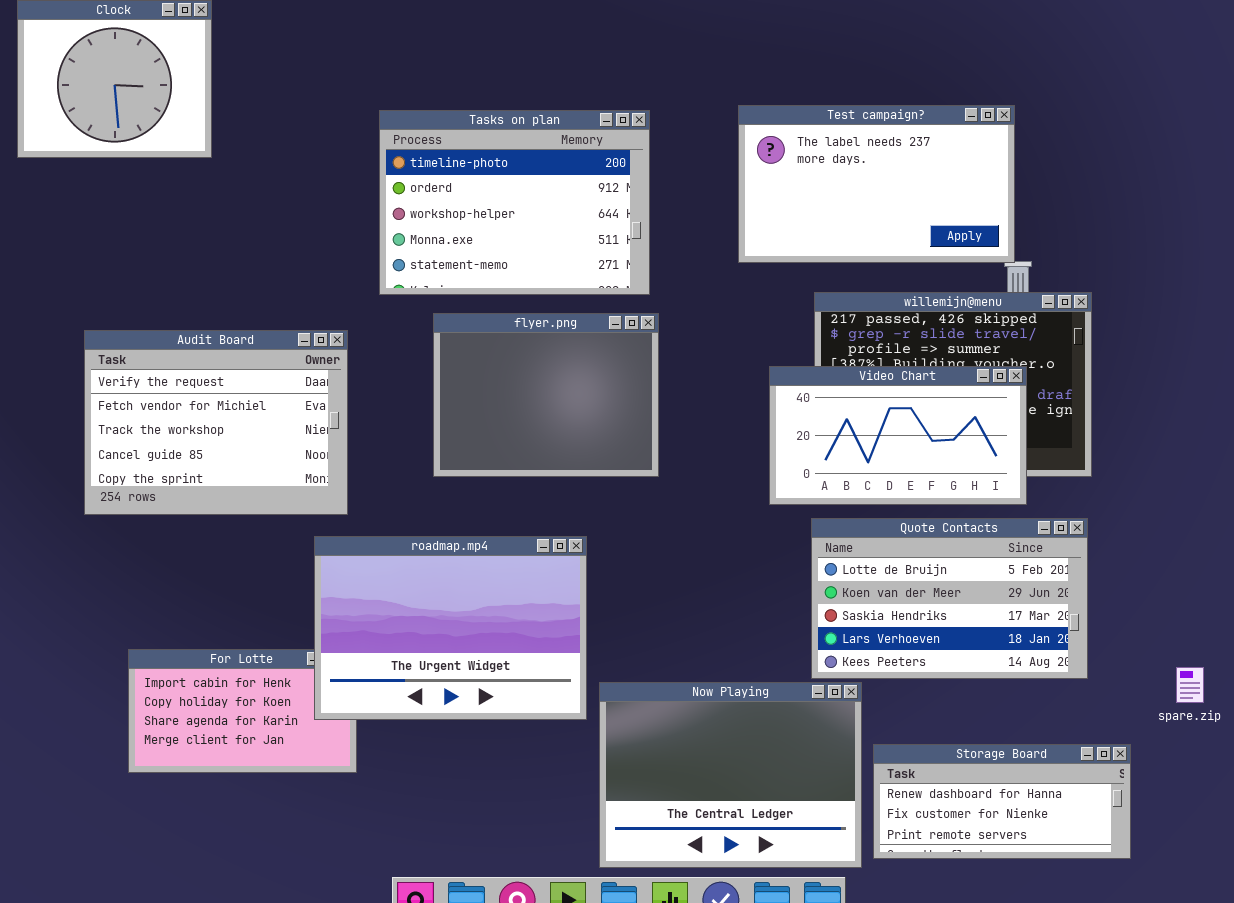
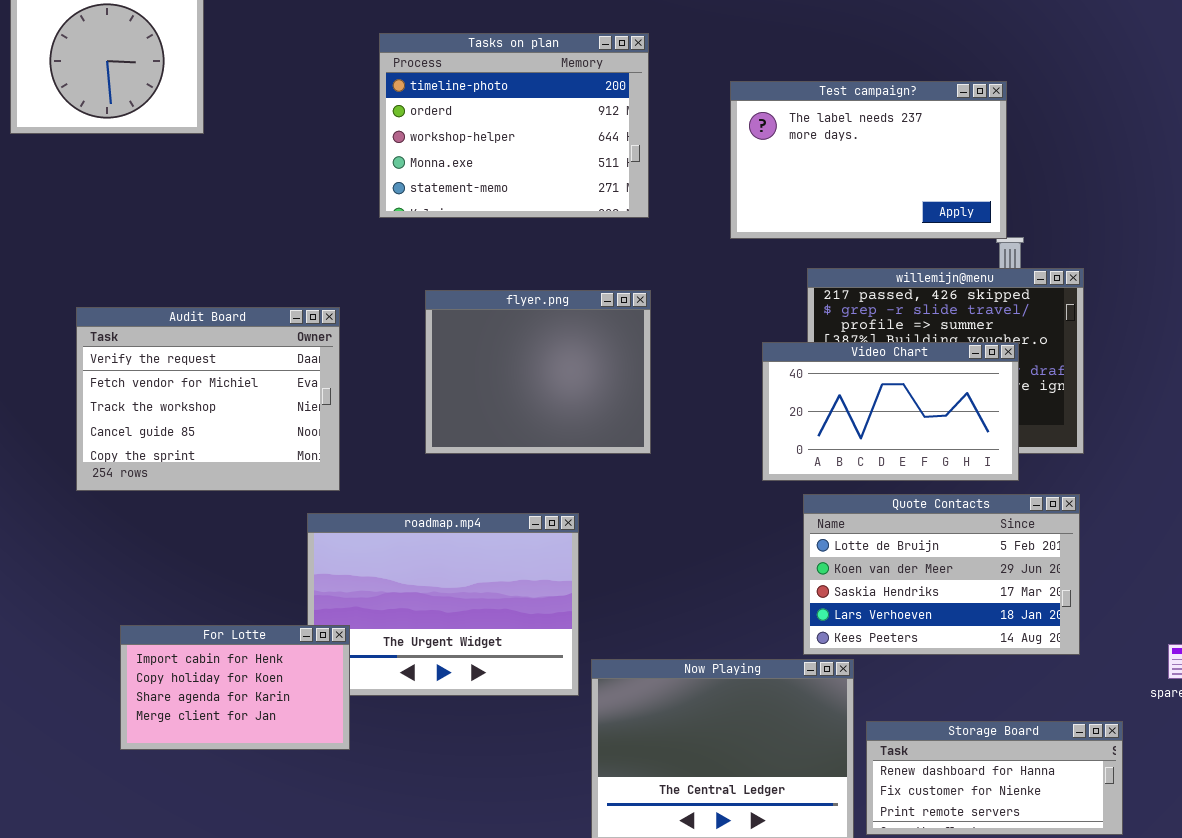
Tasks on plan: [379,110,650,295] -> [379,33,649,218], moved
For Lotte: [128,649,357,773] -> [120,625,350,750], raised

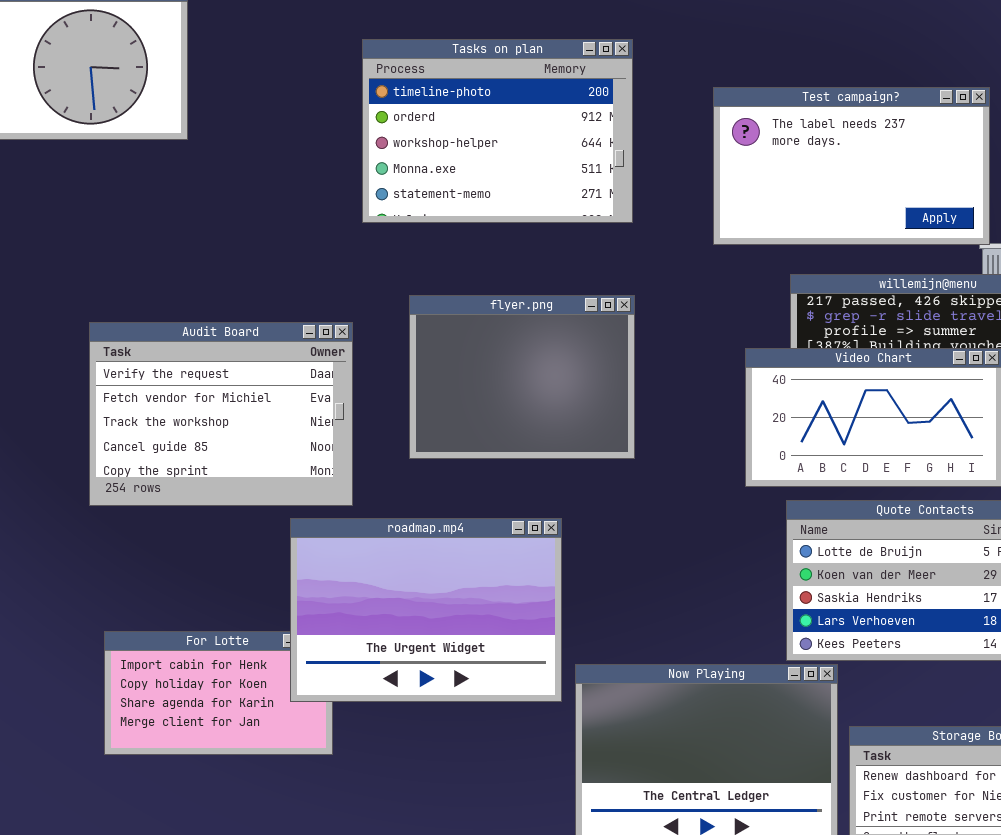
Audit Board: [76,307,340,491] -> [89,322,353,506], moved
roadmap.mp4: [307,513,579,696] -> [290,518,562,702], raised

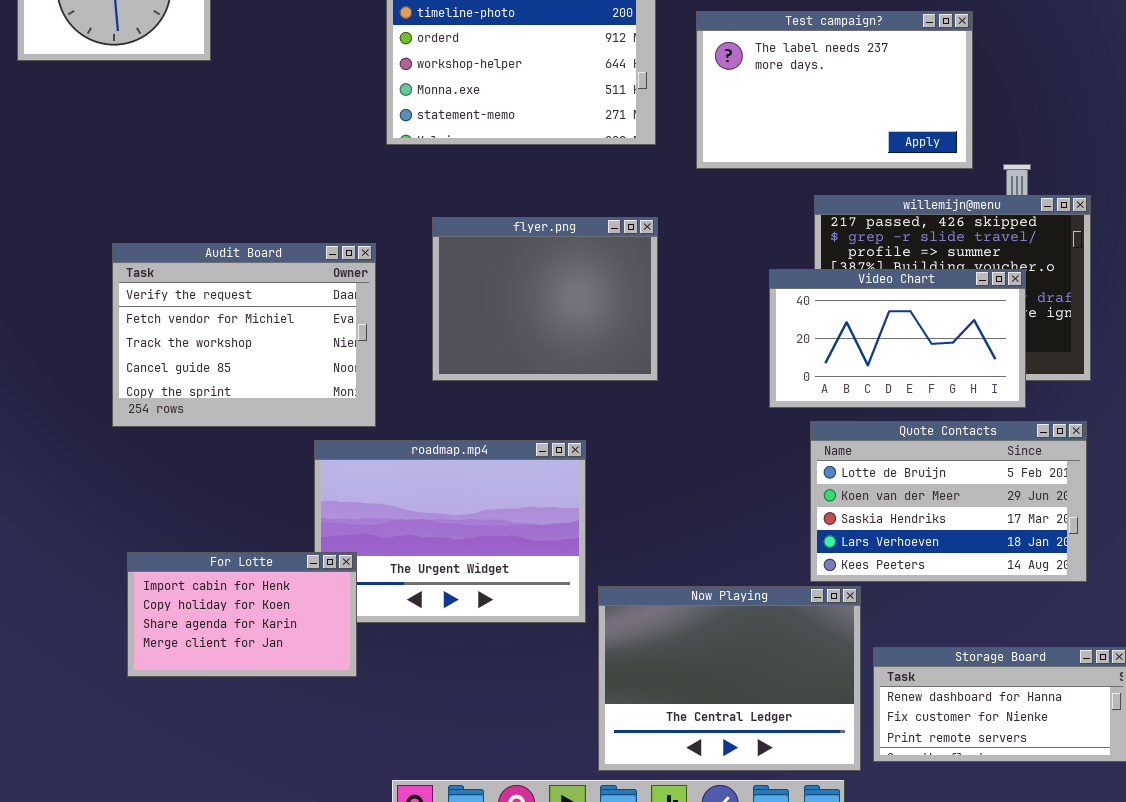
Test campaign?: [713,87,990,245] -> [696,11,973,169], moved
For Lotte: [104,631,333,755] -> [127,552,357,677], raised

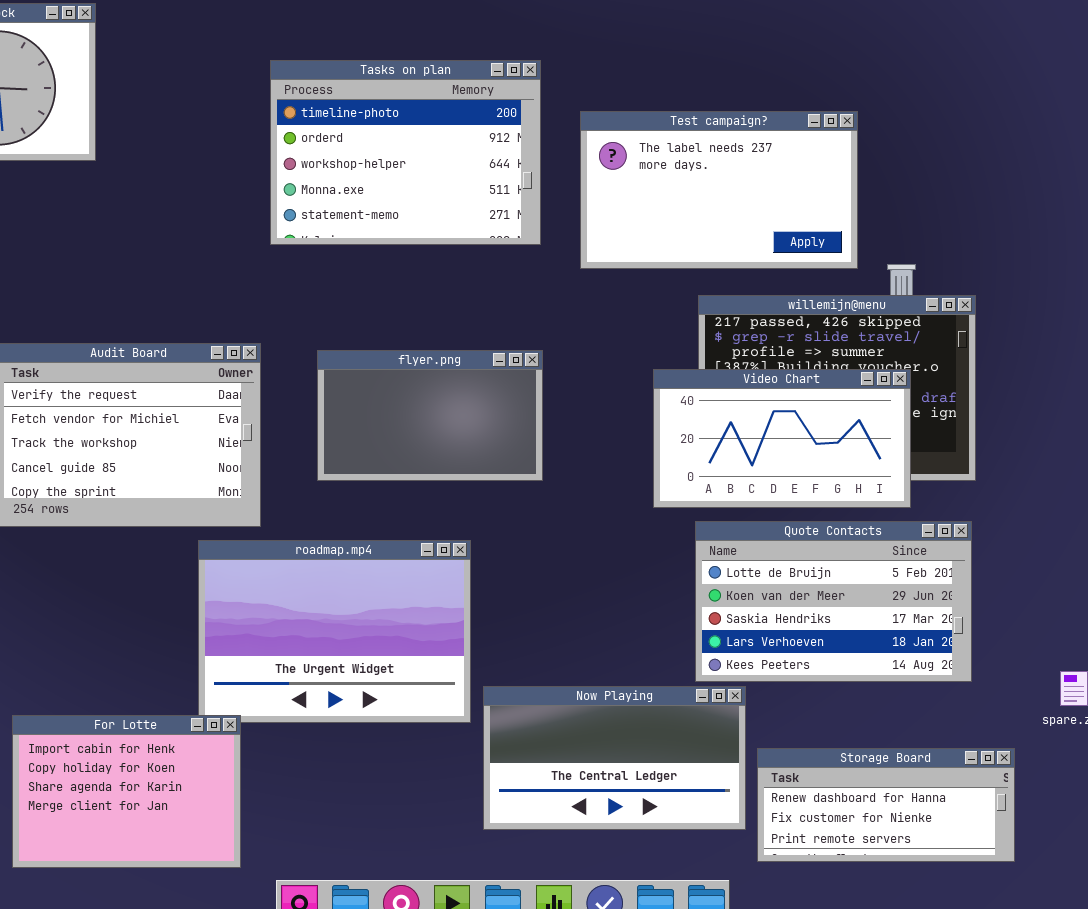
flyer.png: [432,217,658,381] -> [317,350,543,481], resized
For Lotte: [127,552,357,677] -> [12,715,241,868], moved, resized
Now Playing: [598,586,861,771] -> [483,686,746,830], resized

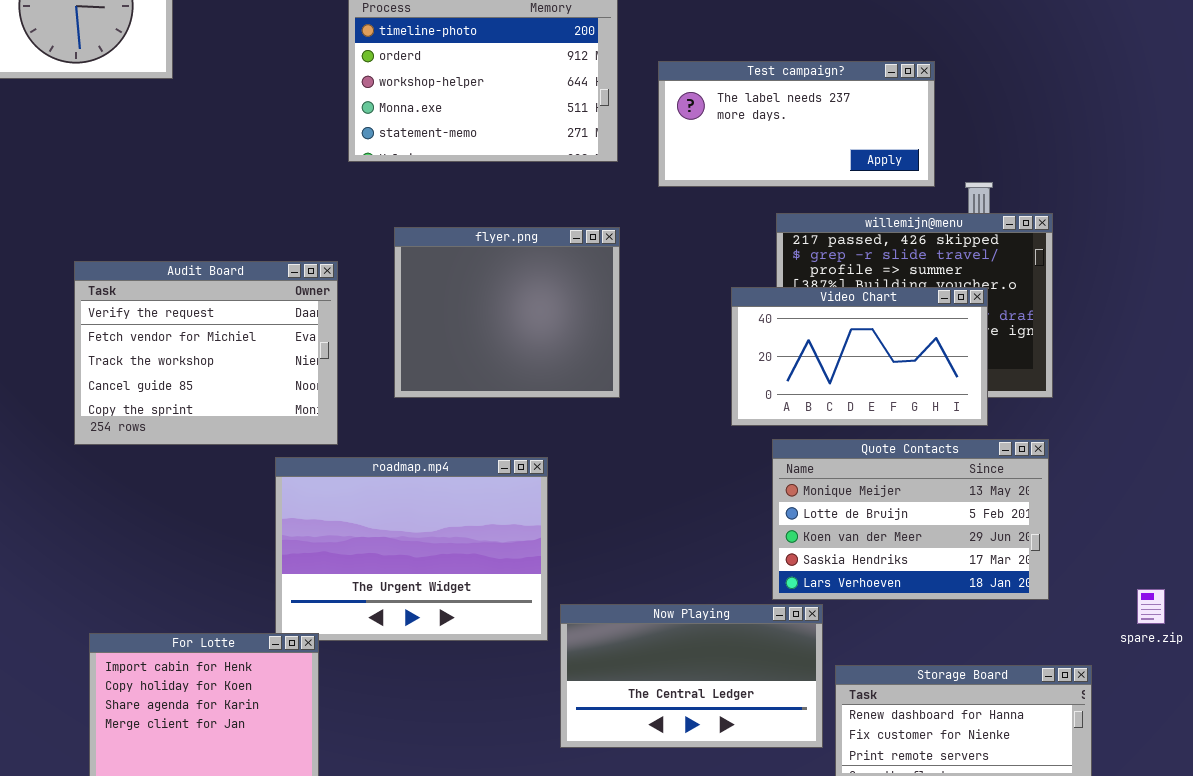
Test campaign?: [580,111,858,269] -> [658,61,935,187], resized
flyer.png: [317,350,543,481] -> [394,227,620,398], resized
Quote Contacts: [695,521,972,682] -> [772,439,1049,600], scrolled up 1 row

